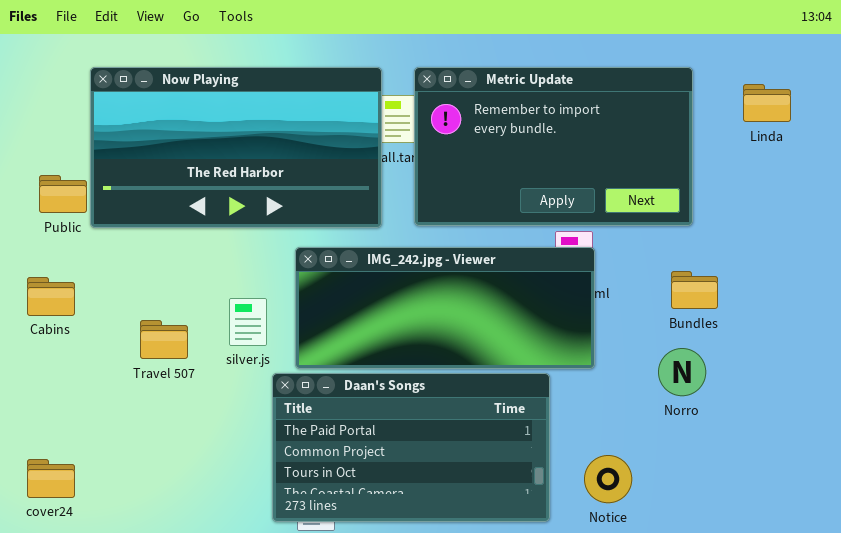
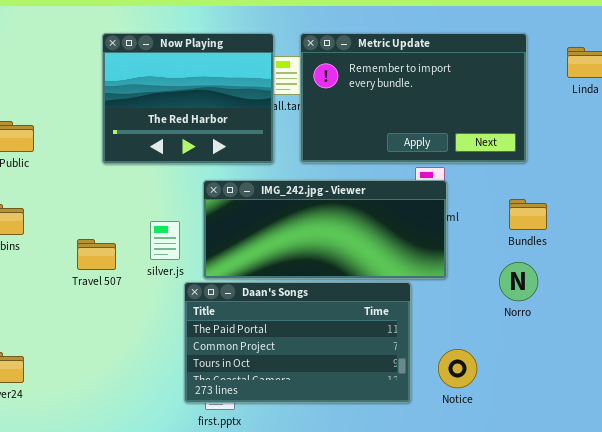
Now Playing: [90,67,382,228] -> [102,33,274,164], resized

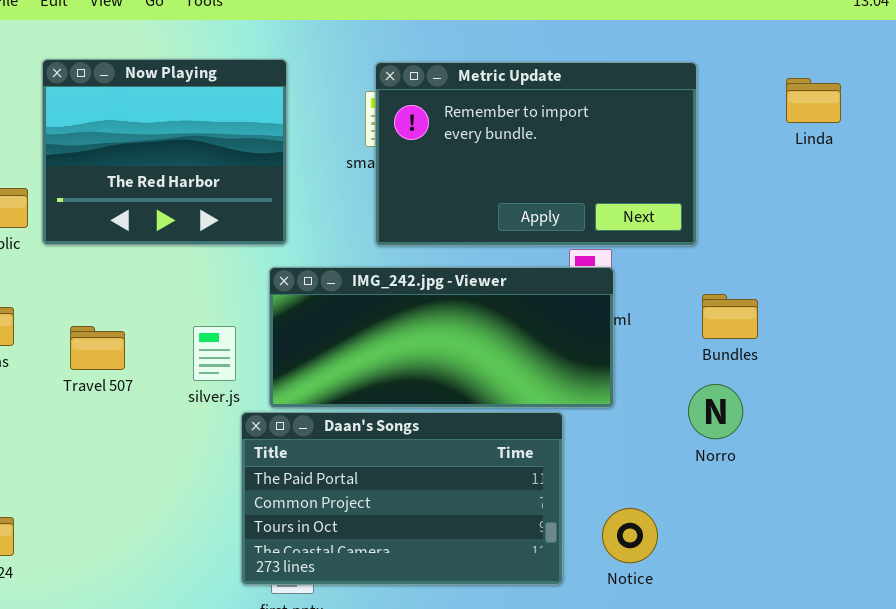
Now Playing: [102,33,274,164] -> [42,59,287,245], moved
Metric Update: [300,33,527,163] -> [375,62,697,246], moved
Travel 507: [77,239,116,270] -> [70,326,125,370], moved

